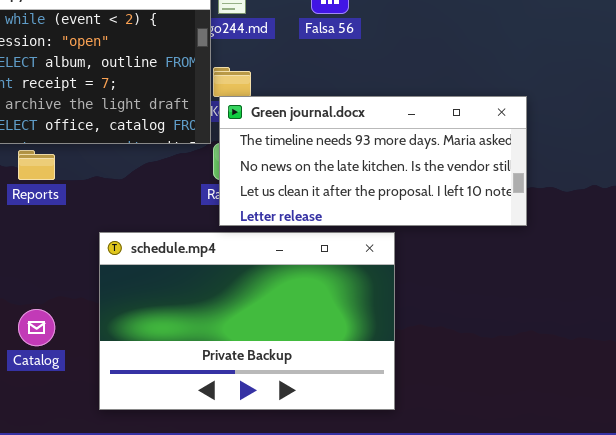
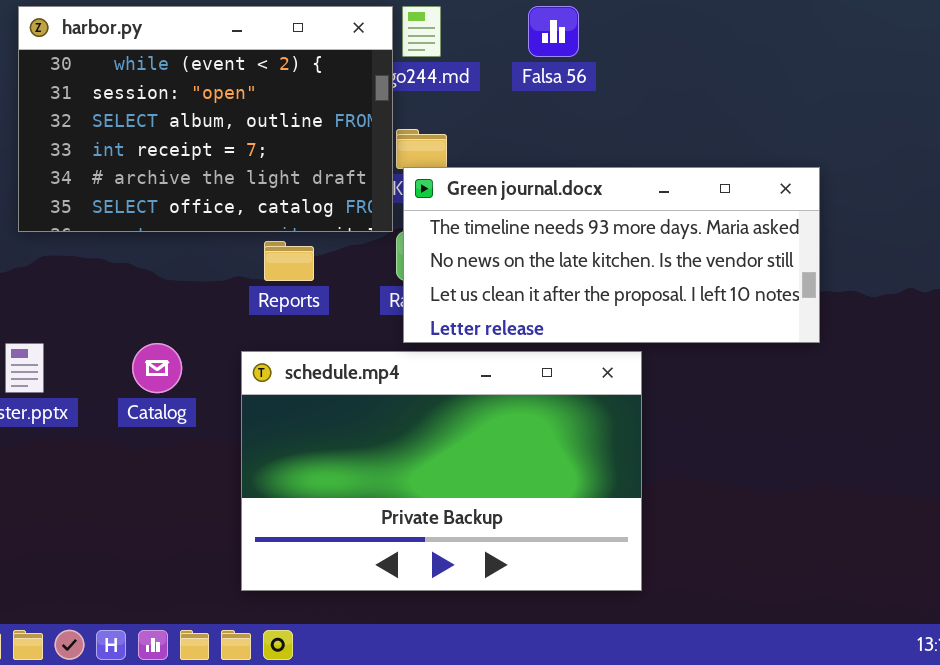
Reports: [18,150,55,180] -> [264,241,314,281], moved
Catalog: [18,309,55,346] -> [132,343,182,393], moved

